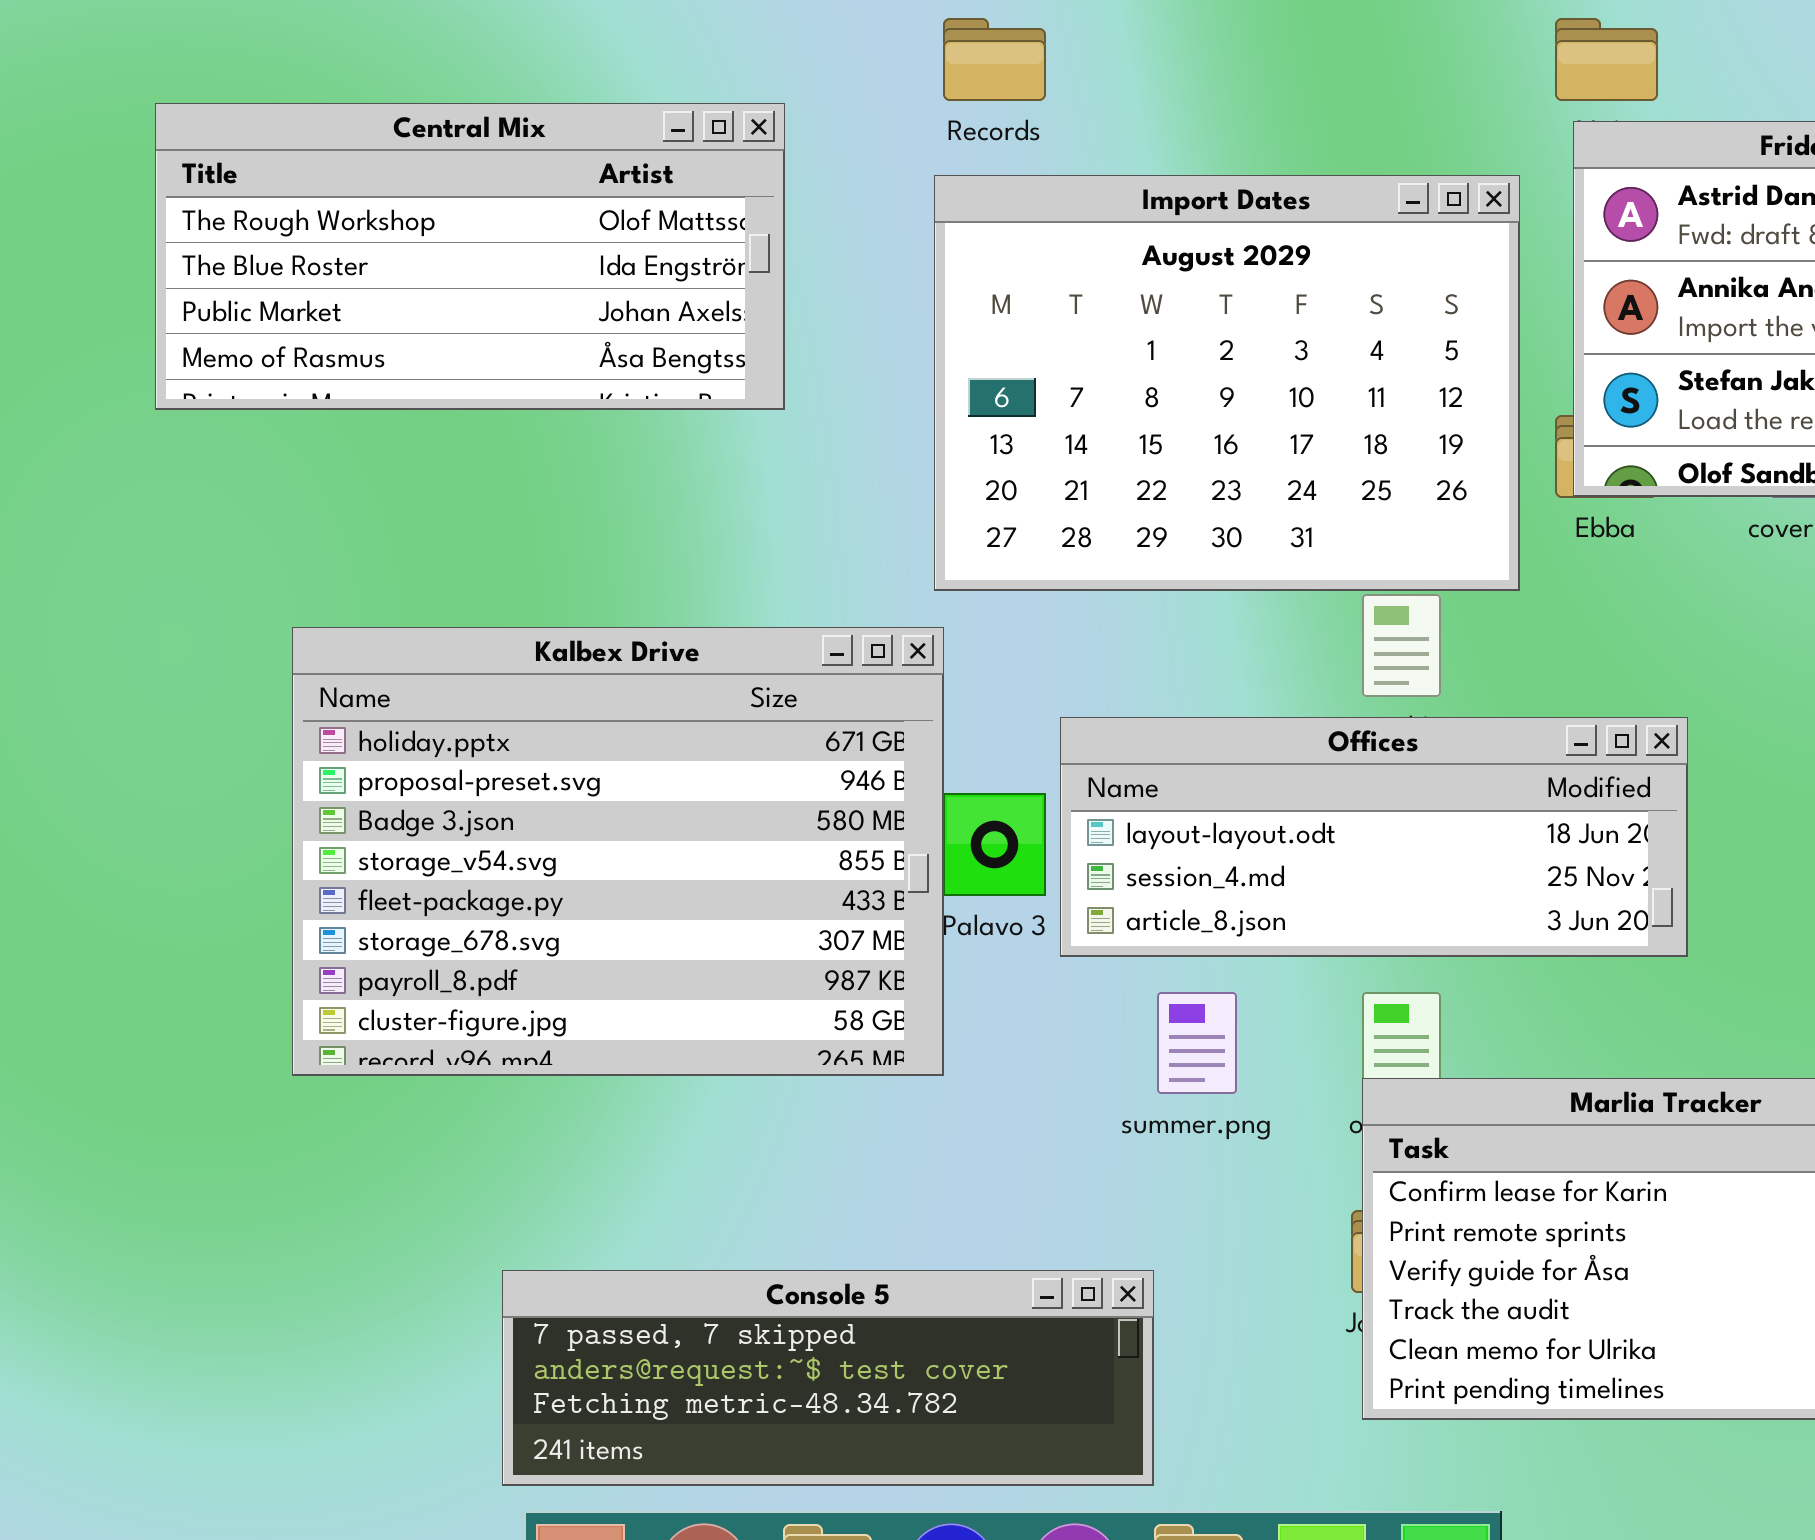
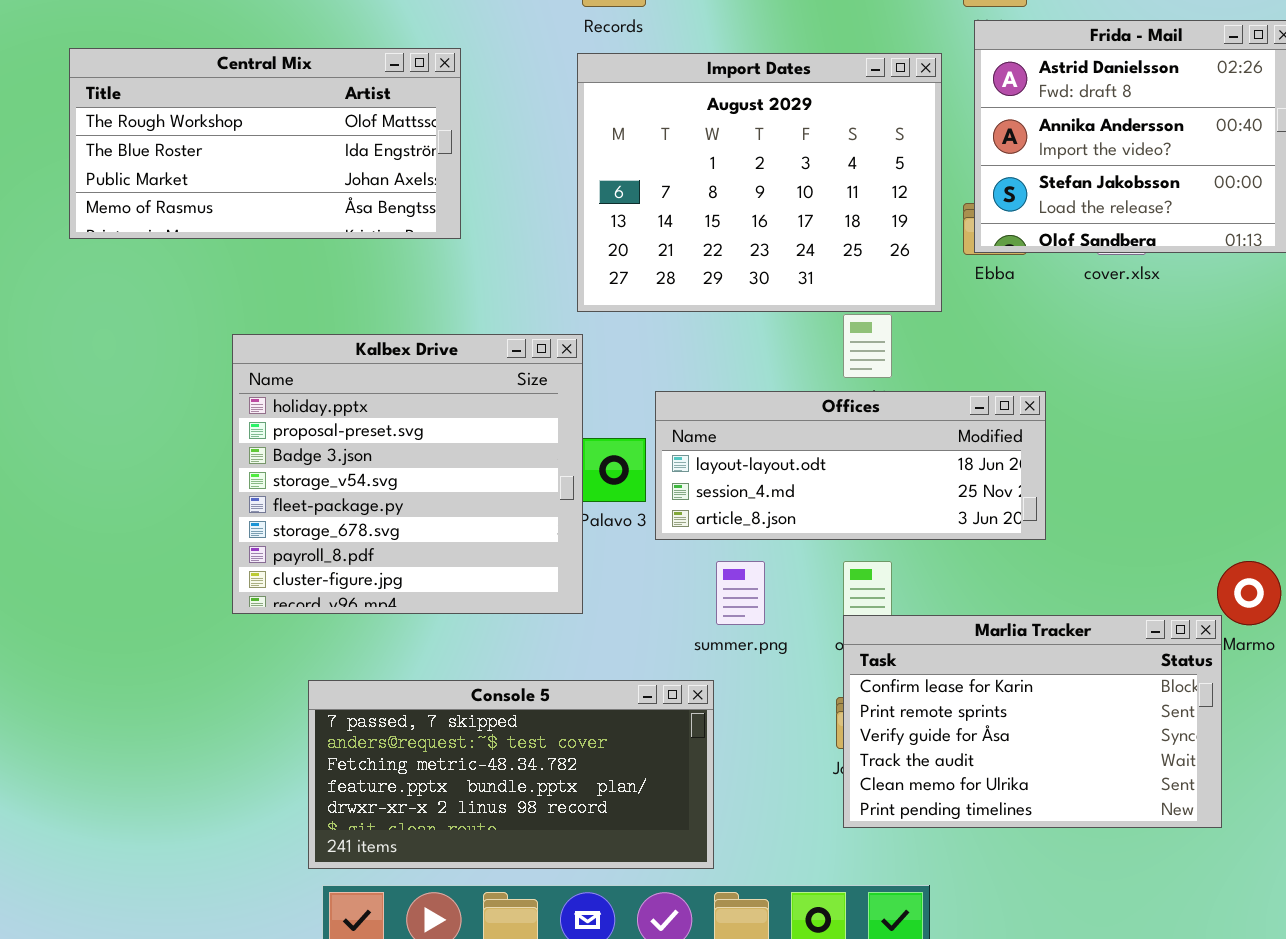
Central Mix: [155,103,785,410] -> [69,48,461,239], moved
Kalbex Drive: [292,627,944,1076] -> [232,334,583,614], resized
Console 5: [502,1270,1154,1486] -> [308,680,714,869], resized

